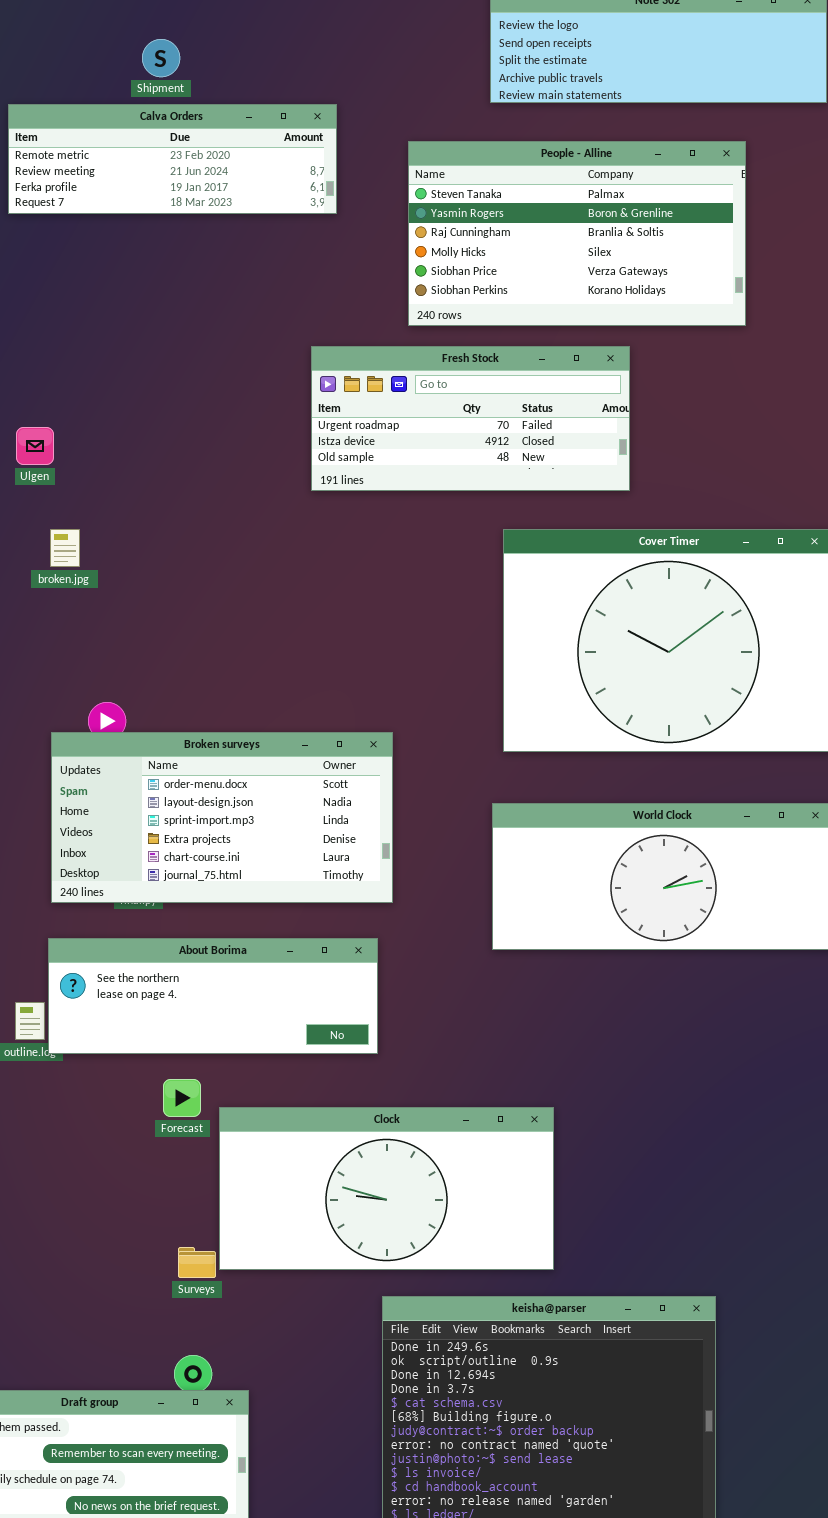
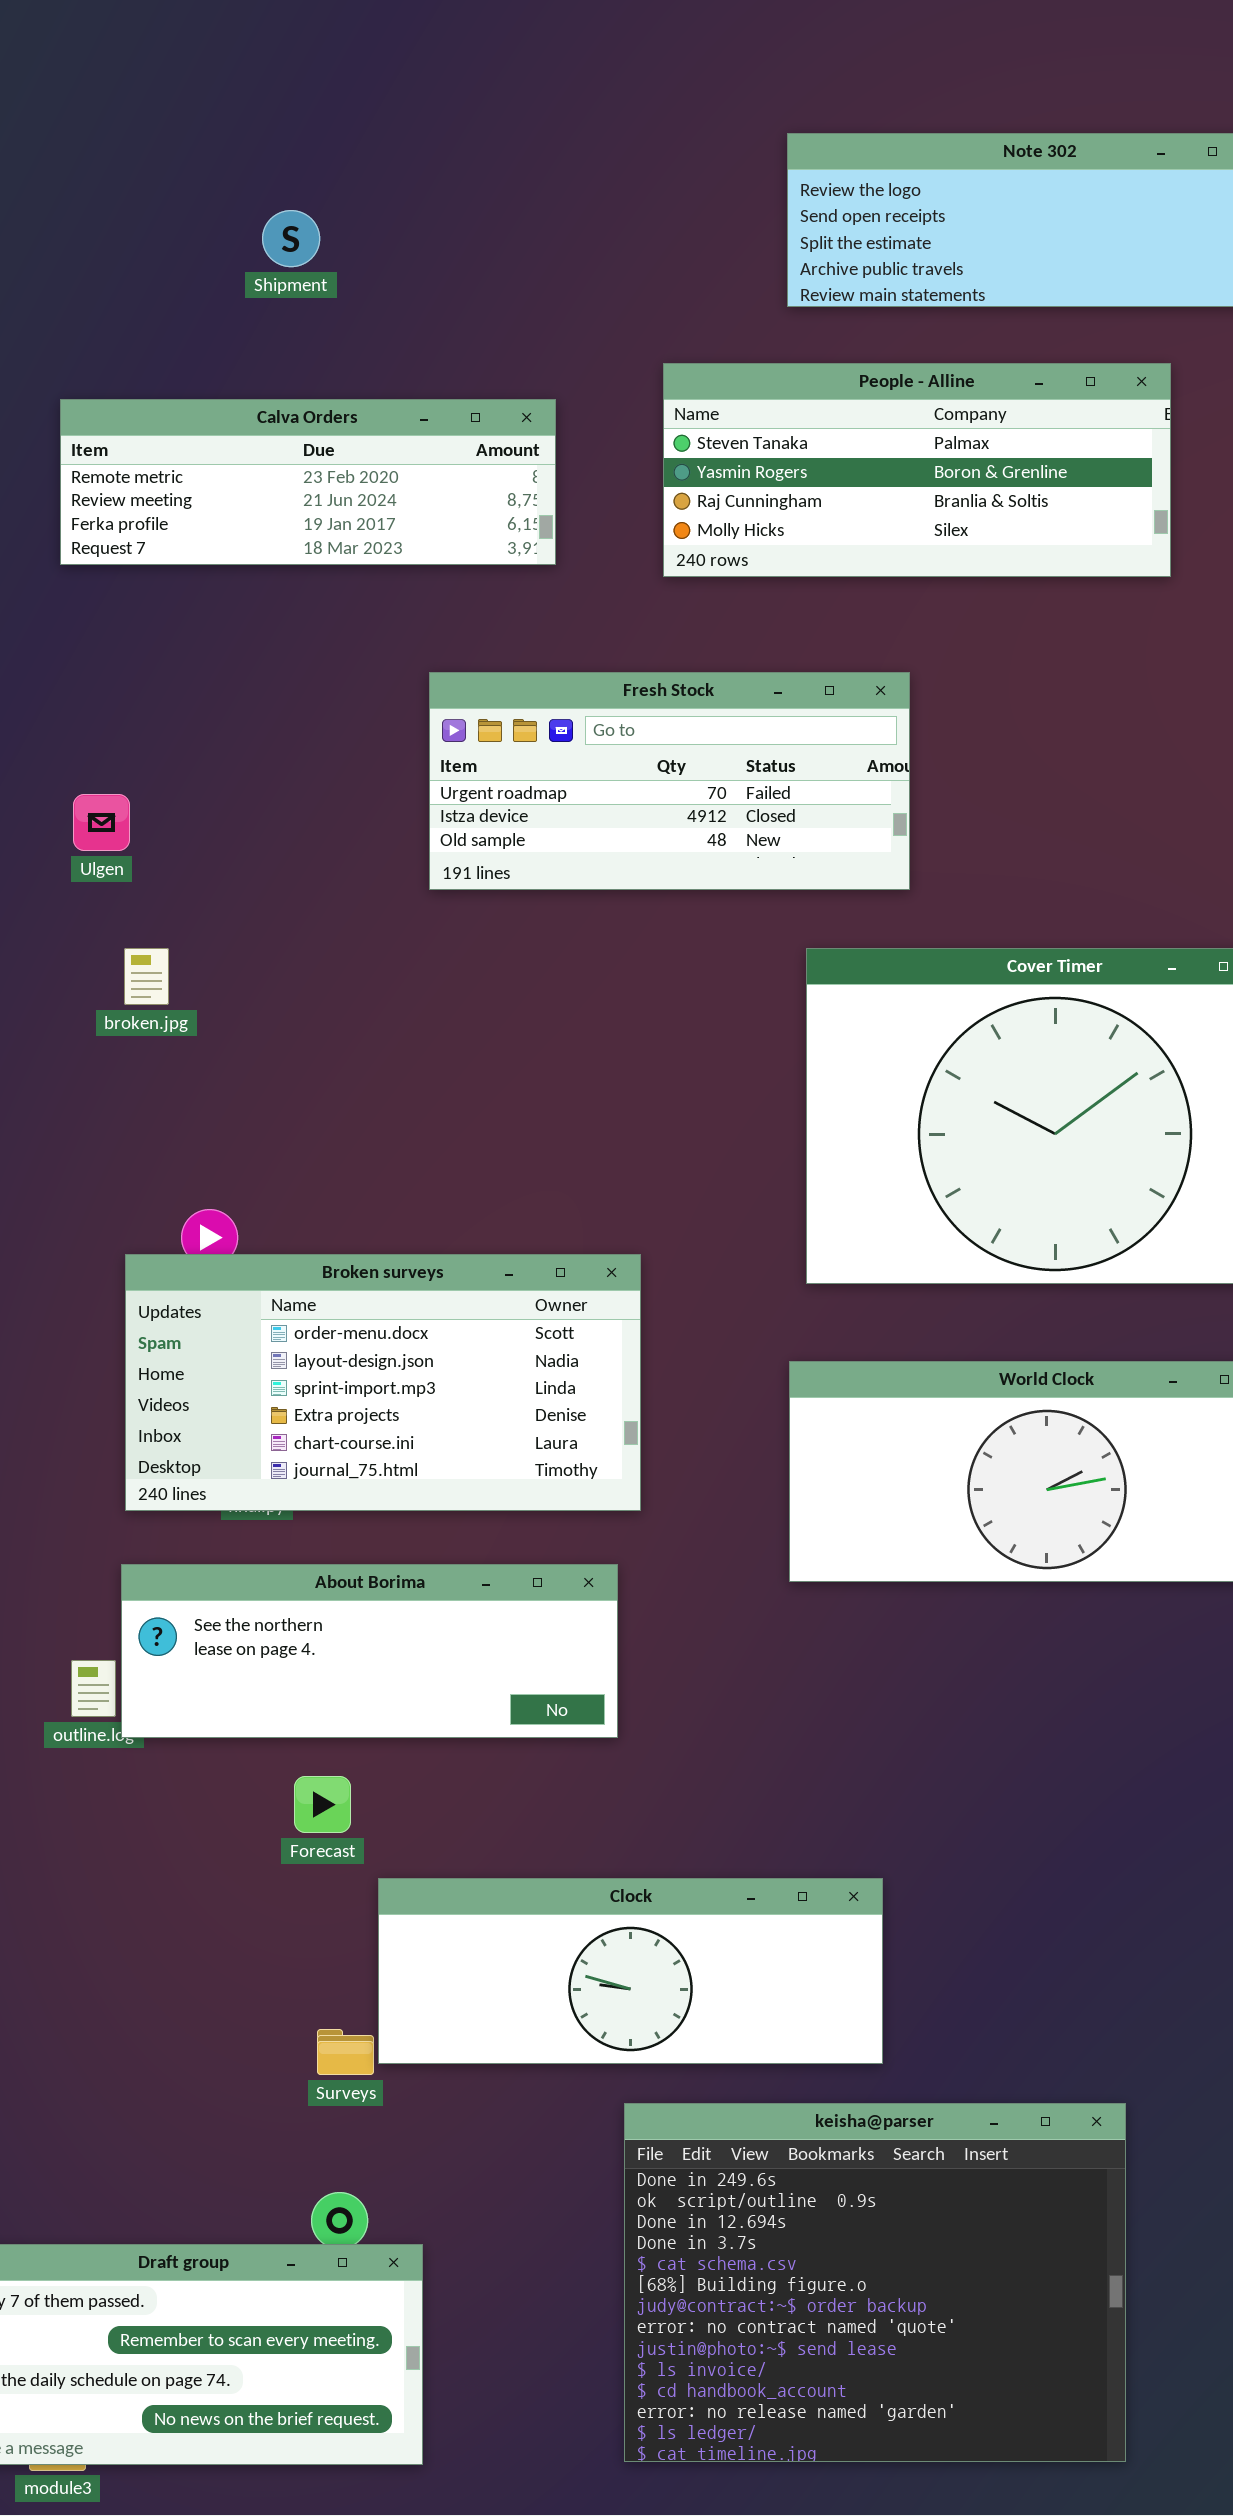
Calva Orders: [8,104,337,214] -> [60,399,556,565], moved
People - Alline: [408,141,746,326] -> [663,363,1171,577], resized
Fresh Stock: [311,346,630,491] -> [429,672,910,890], moved
Clock: [219,1107,554,1270] -> [378,1878,883,2064], resized

